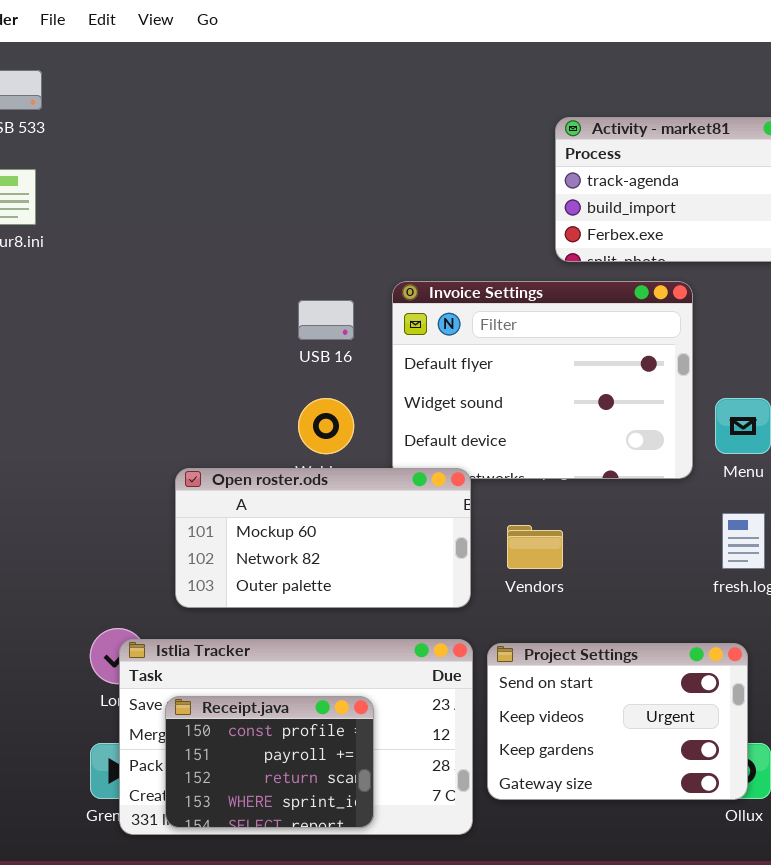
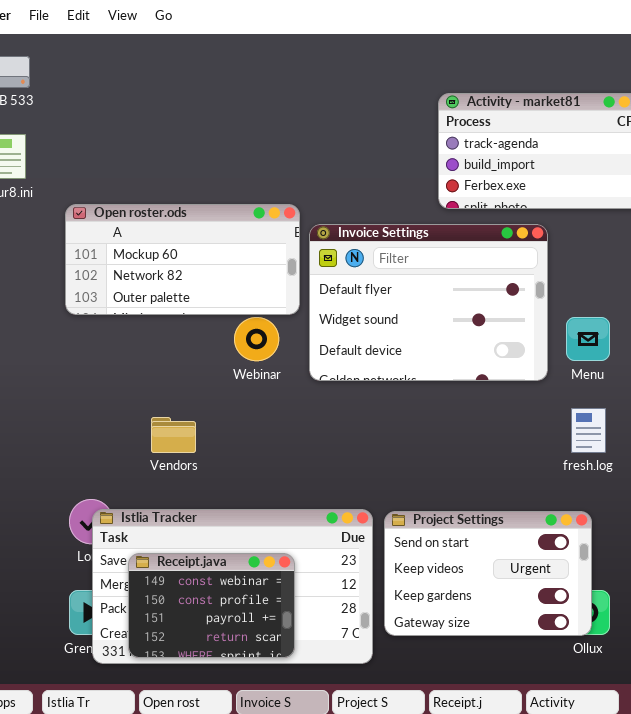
Open roster.ods: [175,468,471,608] -> [65,204,300,315], moved
Vendors: [507,525,563,569] -> [151,417,196,453], moved
Receipt.java: [165,696,374,828] -> [128,553,295,658], scrolled up 1 row

